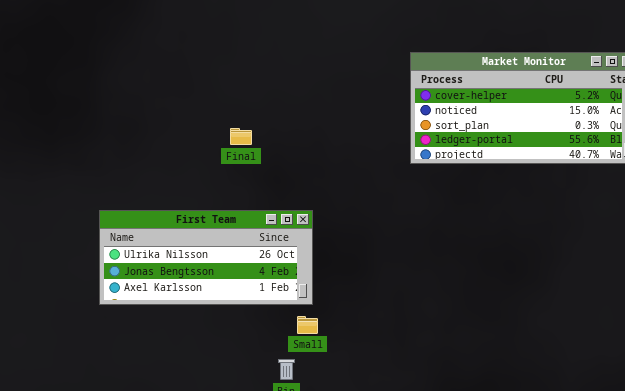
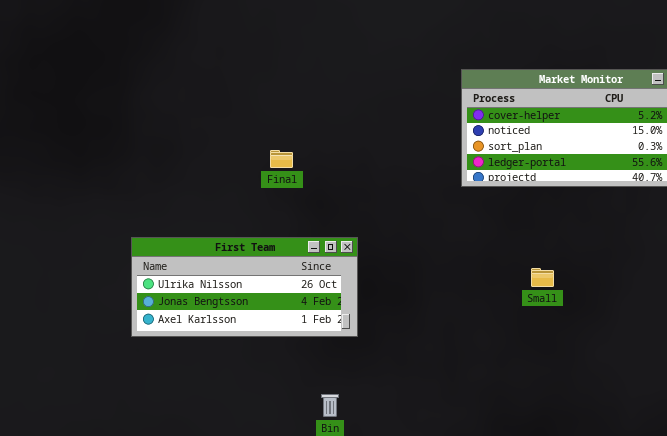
Small: [297,316,318,334] -> [531,268,554,287], moved

